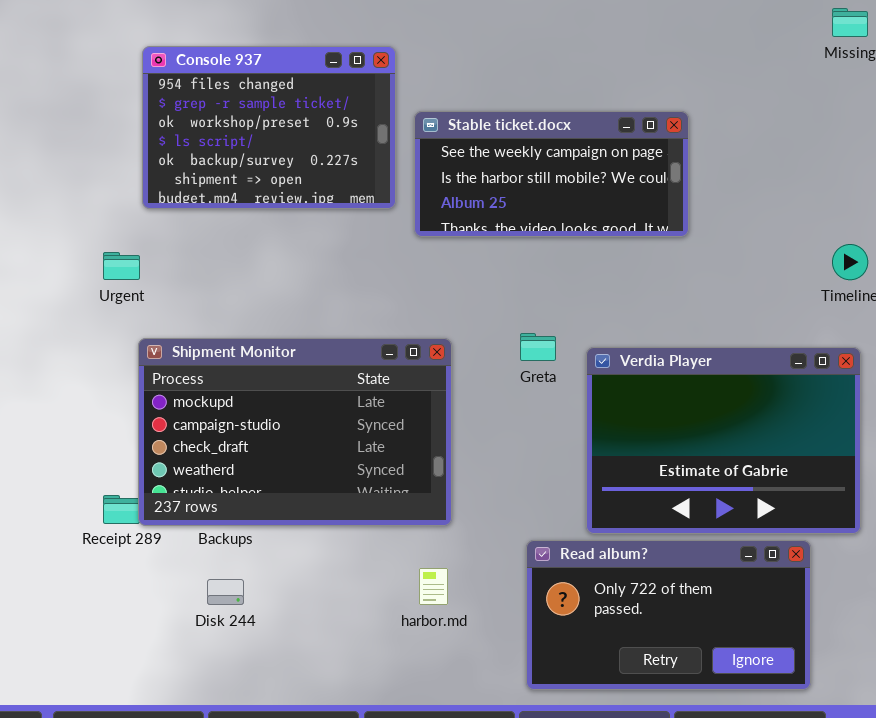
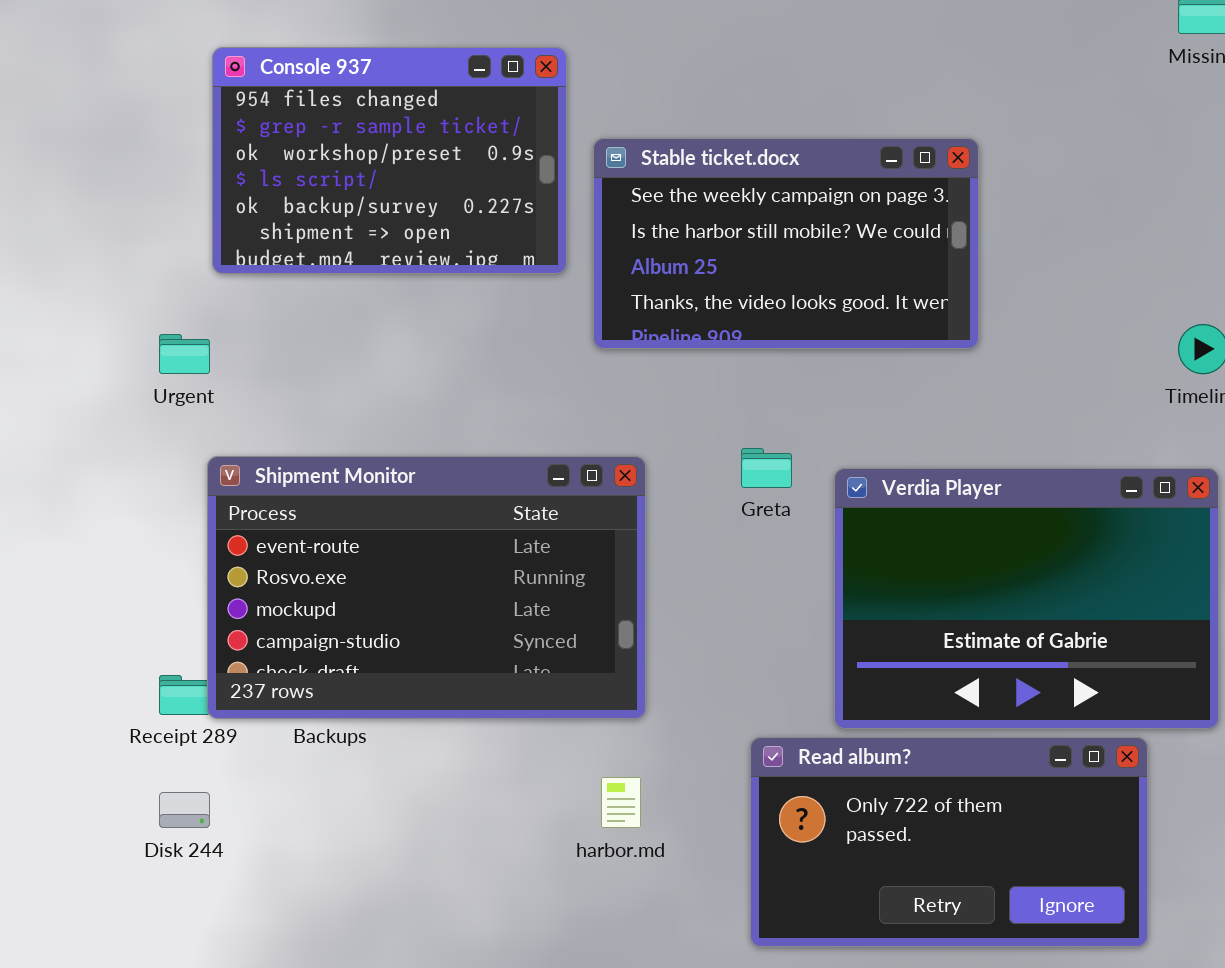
Stable ticket.docx: [414,111,689,237] -> [593,138,979,349], resized
Shipment Monitor: [138,338,452,526] -> [207,456,646,719], scrolled up 2 rows
Disk 244: [207,579,244,605] -> [159,792,210,828], moved

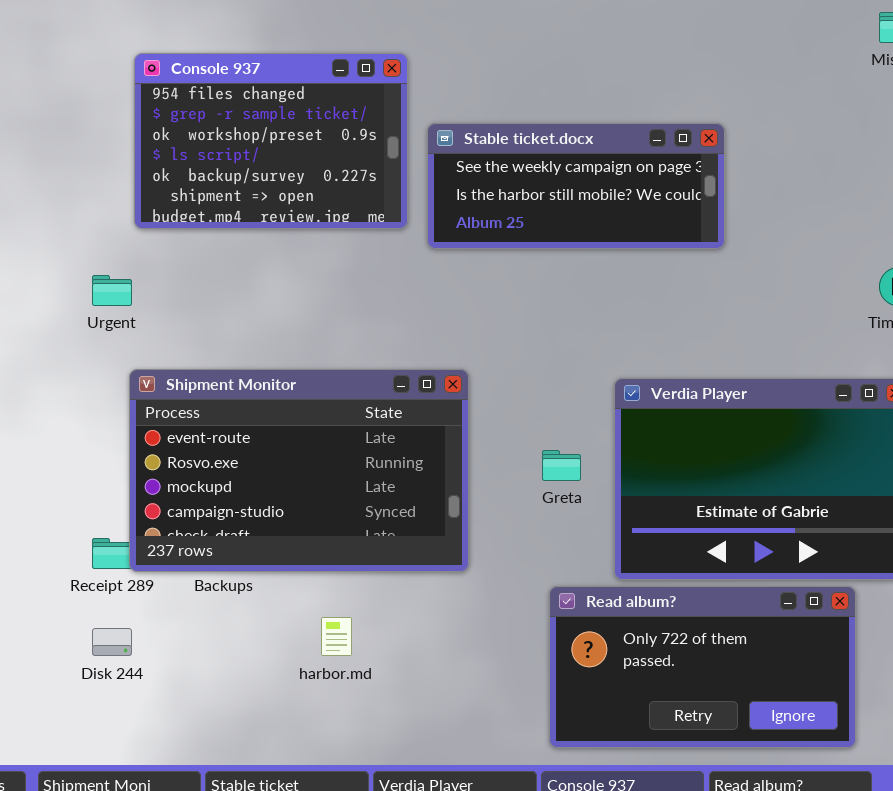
Stable ticket.docx: [593,138,979,349] -> [427,123,725,249], resized
Greta: [741,448,792,488] -> [542,450,581,481], moved
harbor.md: [601,777,641,828] -> [321,617,352,656], moved

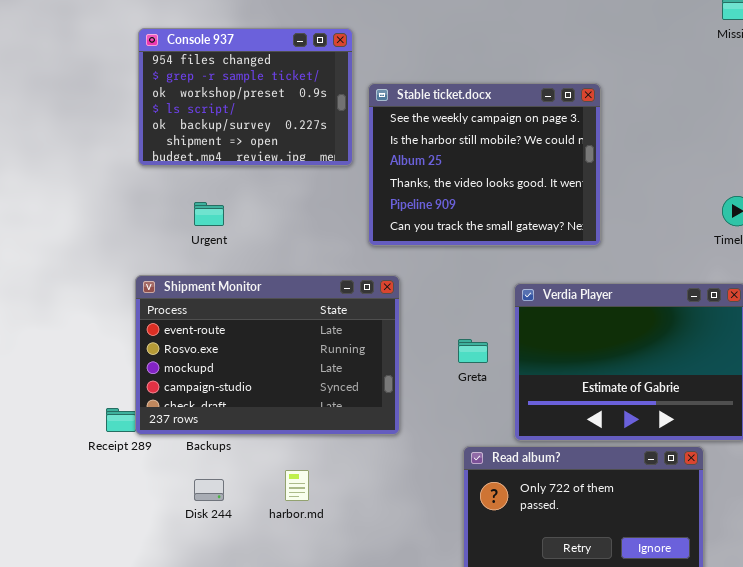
Stable ticket.docx: [427,123,725,249] -> [368,83,601,246], resized
Urgent: [92,275,132,306] -> [194,202,224,226], moved
Disk 244: [92,628,132,656] -> [194,479,224,501], moved

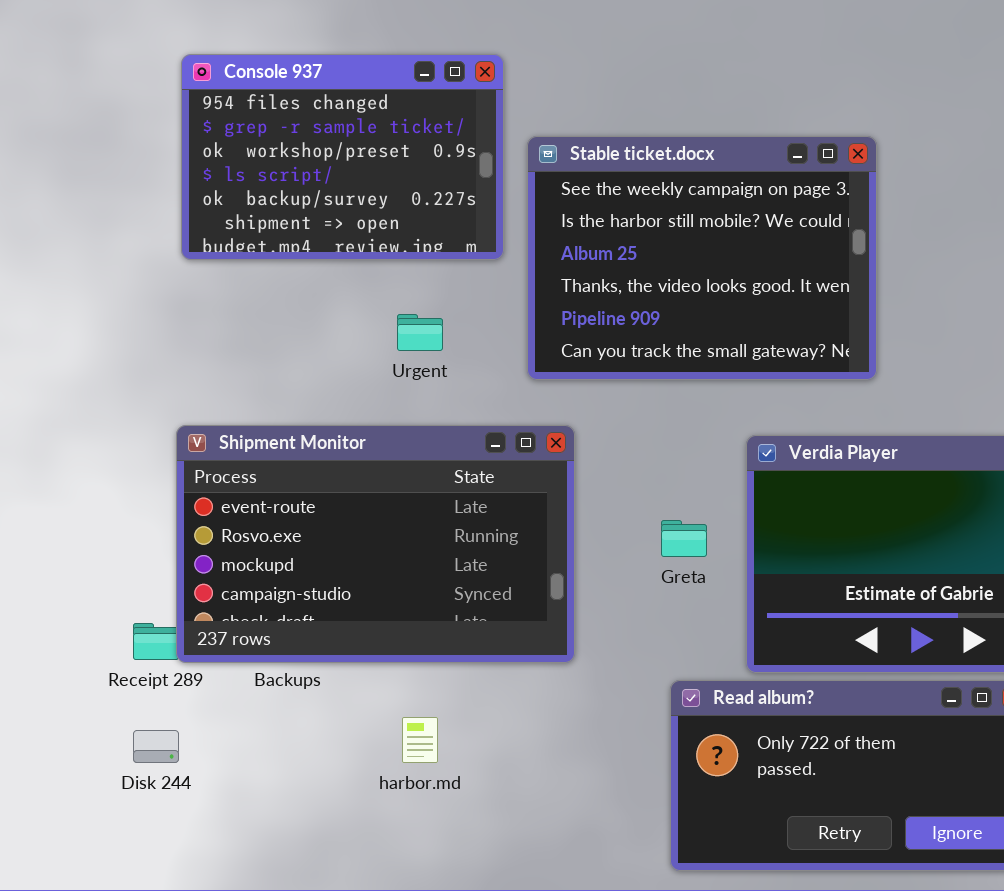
Urgent: [194,202,224,226] -> [397,314,443,351], moved
Disk 244: [194,479,224,501] -> [133,730,179,763], moved

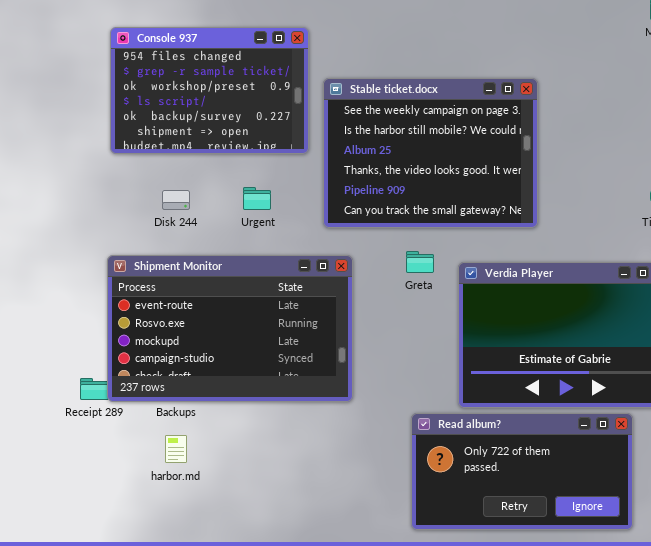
Greta: [661,520,707,557] -> [406,251,434,273], moved
harbor.md: [402,717,438,763] -> [165,435,187,463], moved
Disk 244: [133,730,179,763] -> [162,190,190,210], moved

